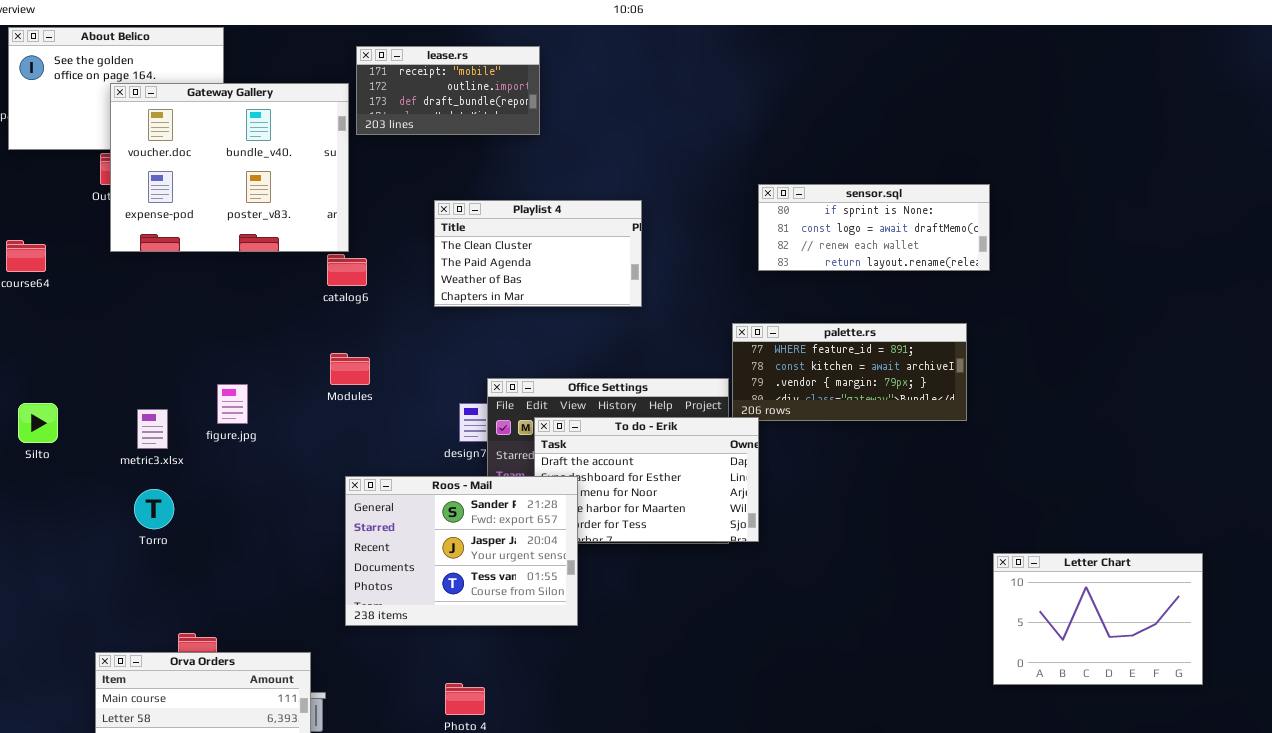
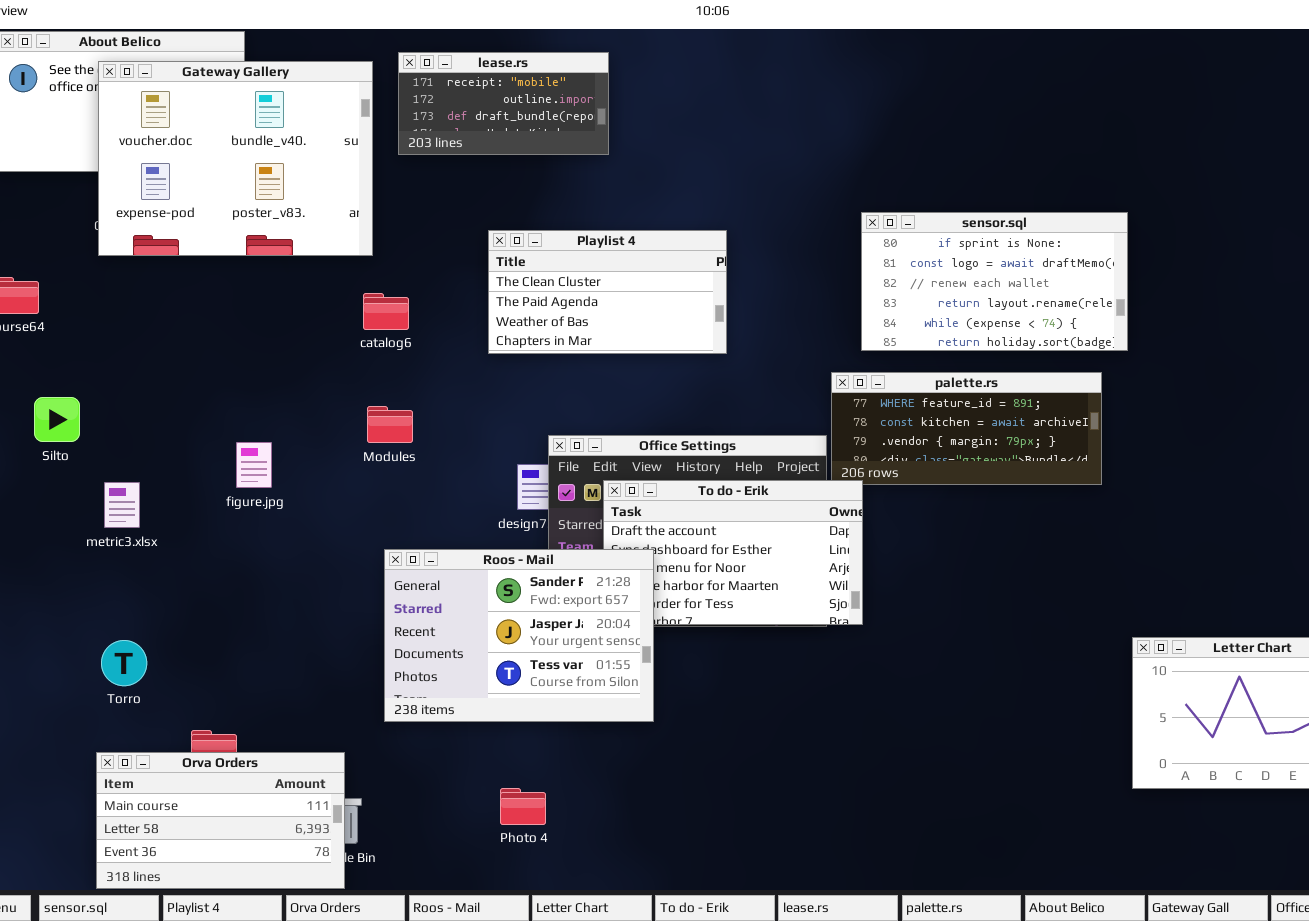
Gateway Gallery: [110,83,349,252] -> [98,61,373,256], moved
sensor.sql: [758,184,990,271] -> [861,212,1128,351], resized
Silto: [18,403,58,443] -> [34,397,80,442], moved
metric3.xlsx: [137,409,168,449] -> [104,482,140,528], moved
Torro: [134,489,174,529] -> [101,640,147,686], moved

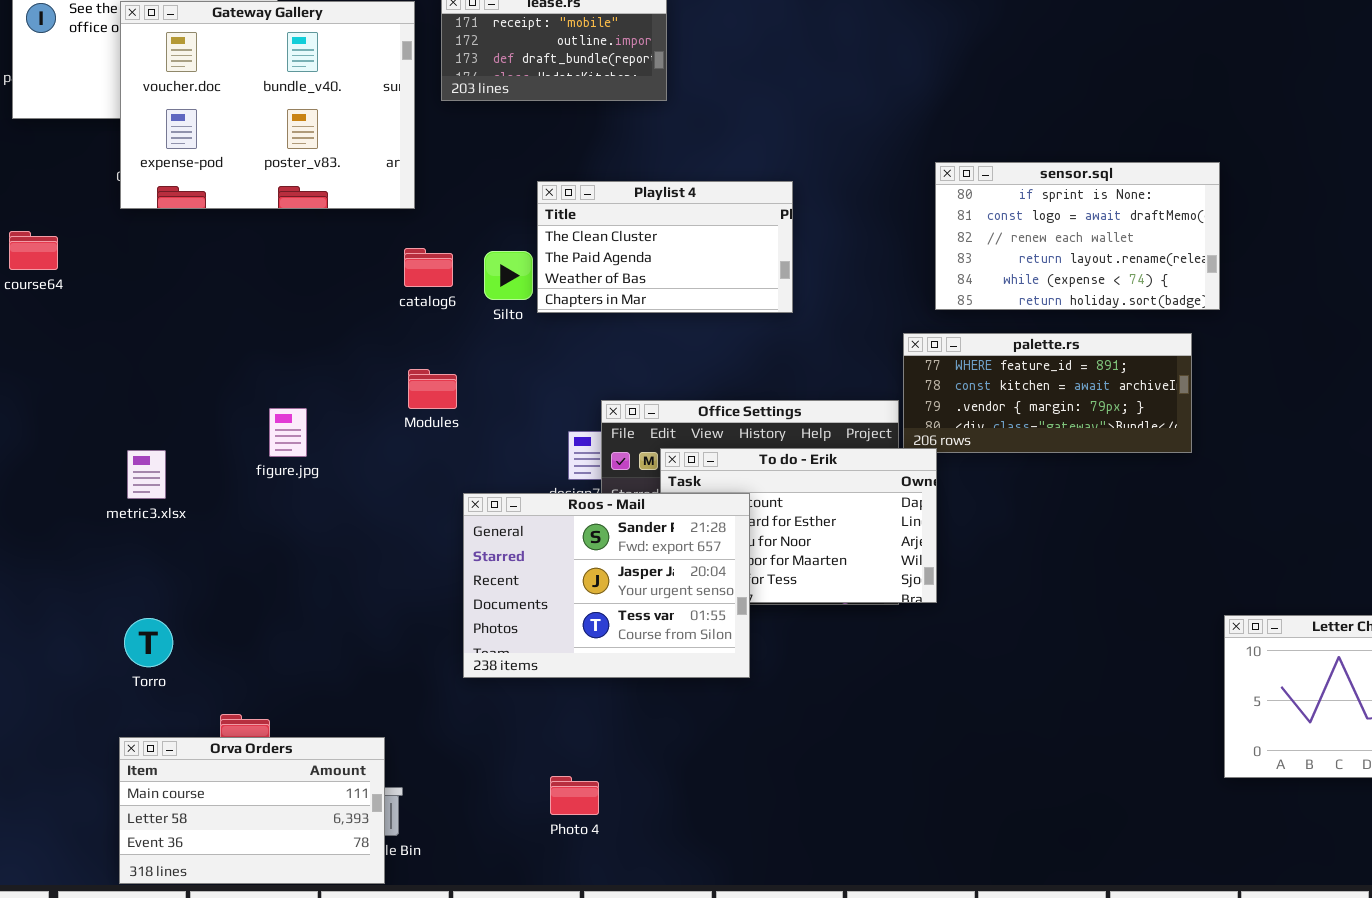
Silto: [34,397,80,442] -> [484,251,533,300], moved
Roos - Mail: [384,549,654,722] -> [463,493,750,678], moved

